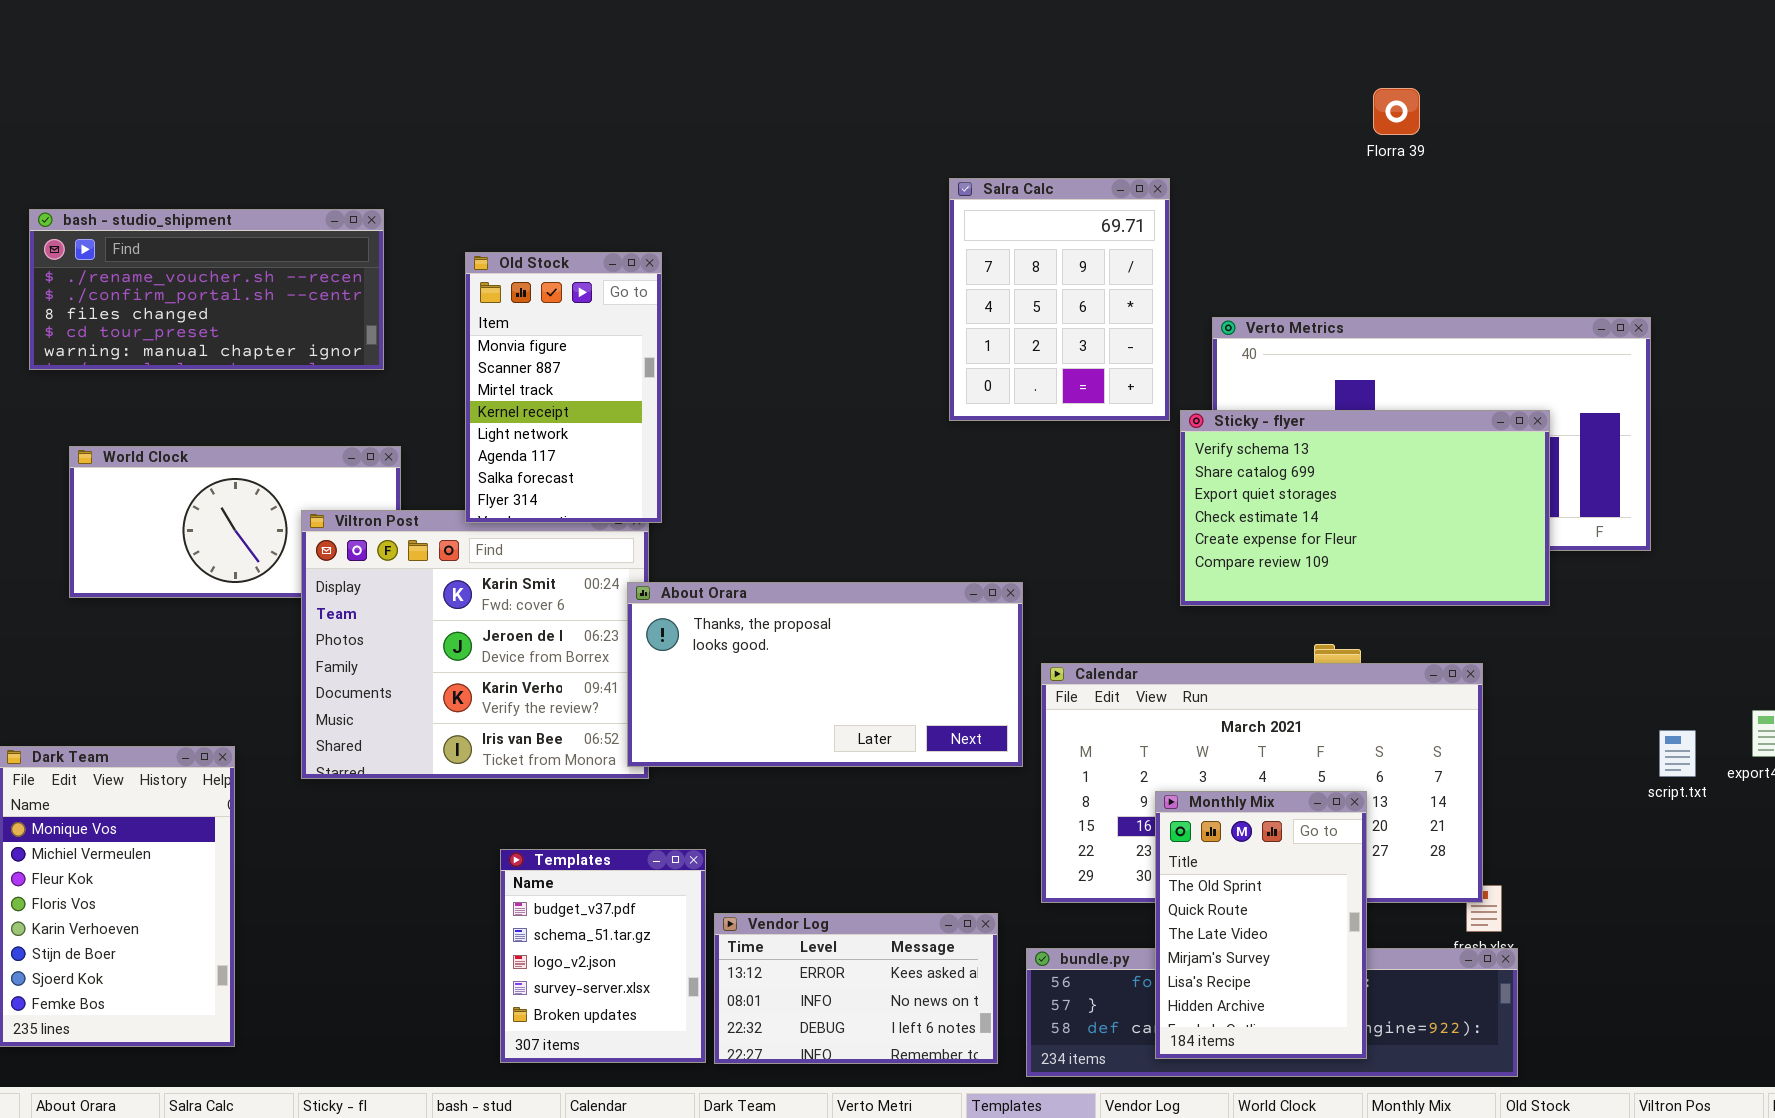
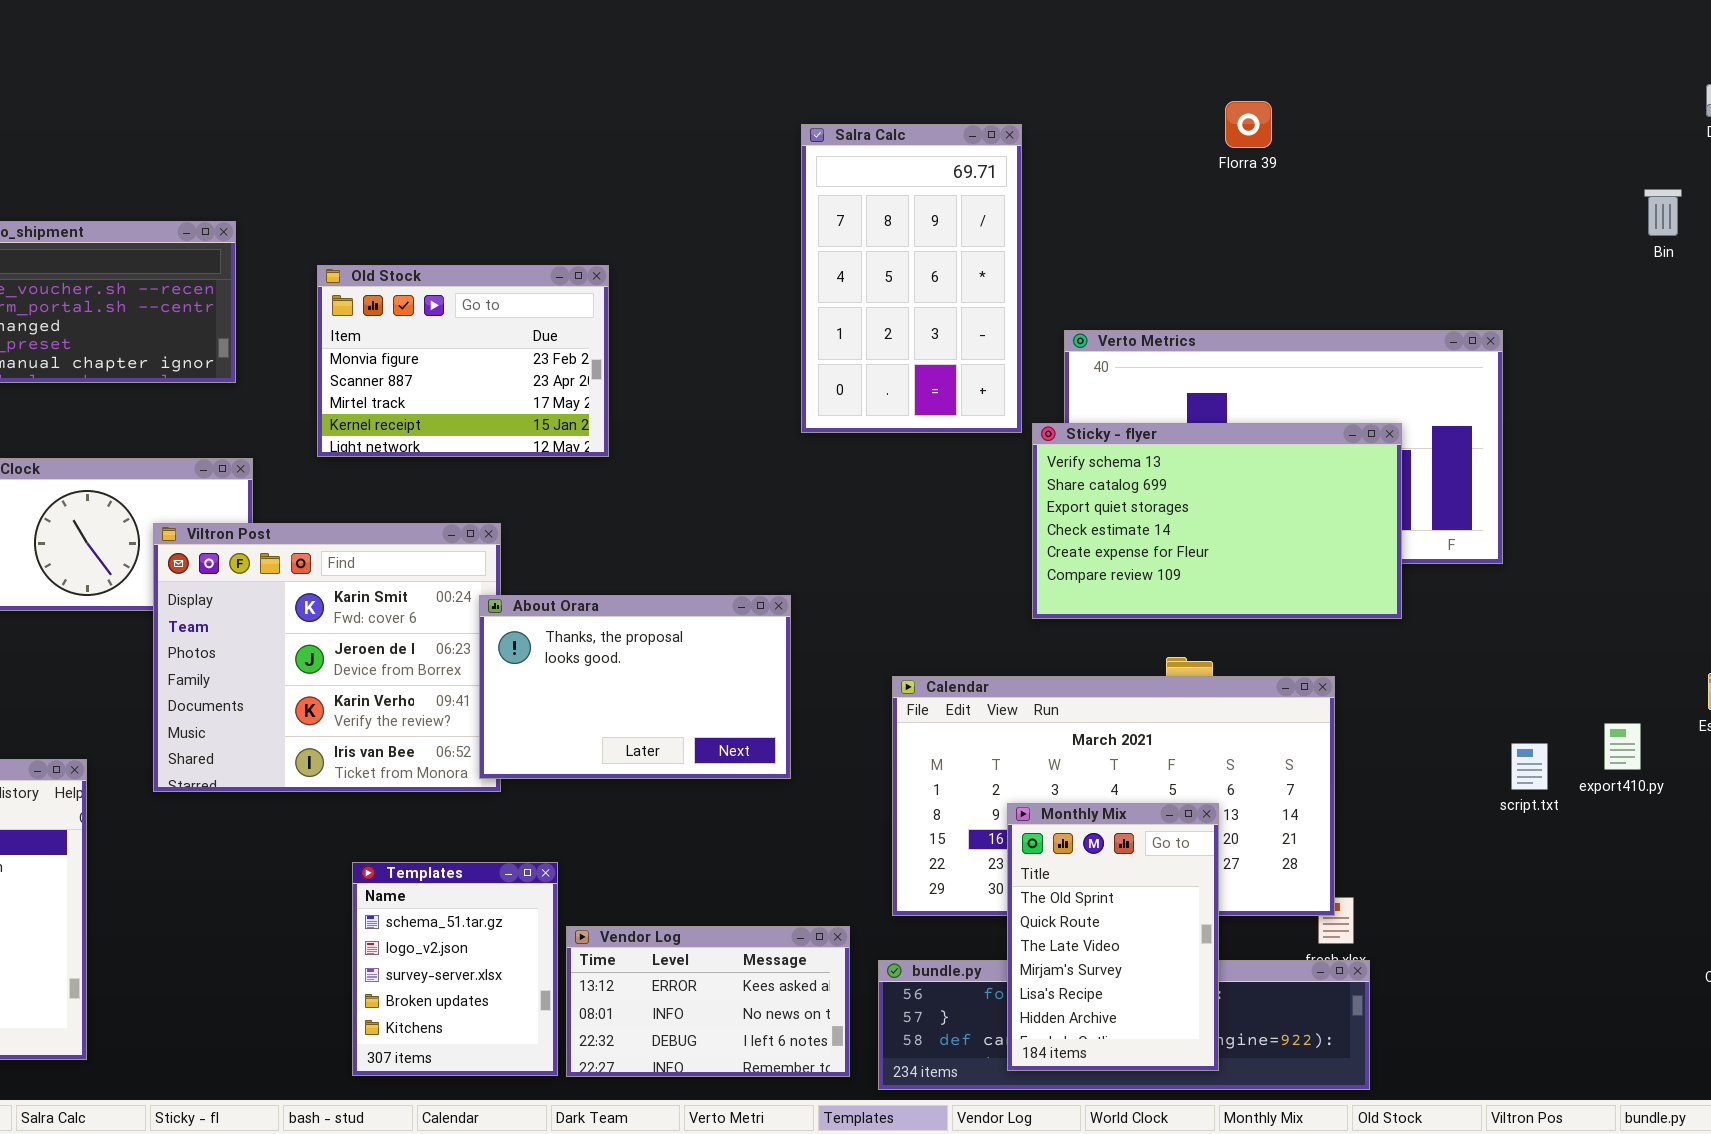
Salra Calc: [949,178,1170,421] -> [801,124,1022,433], resized
Old Stock: [465,252,662,523] -> [317,265,609,457], resized
About Orara: [627,582,1023,767] -> [479,595,791,779], resized
Templates: [500,849,706,1063] -> [352,862,558,1076], scrolled down 1 row

